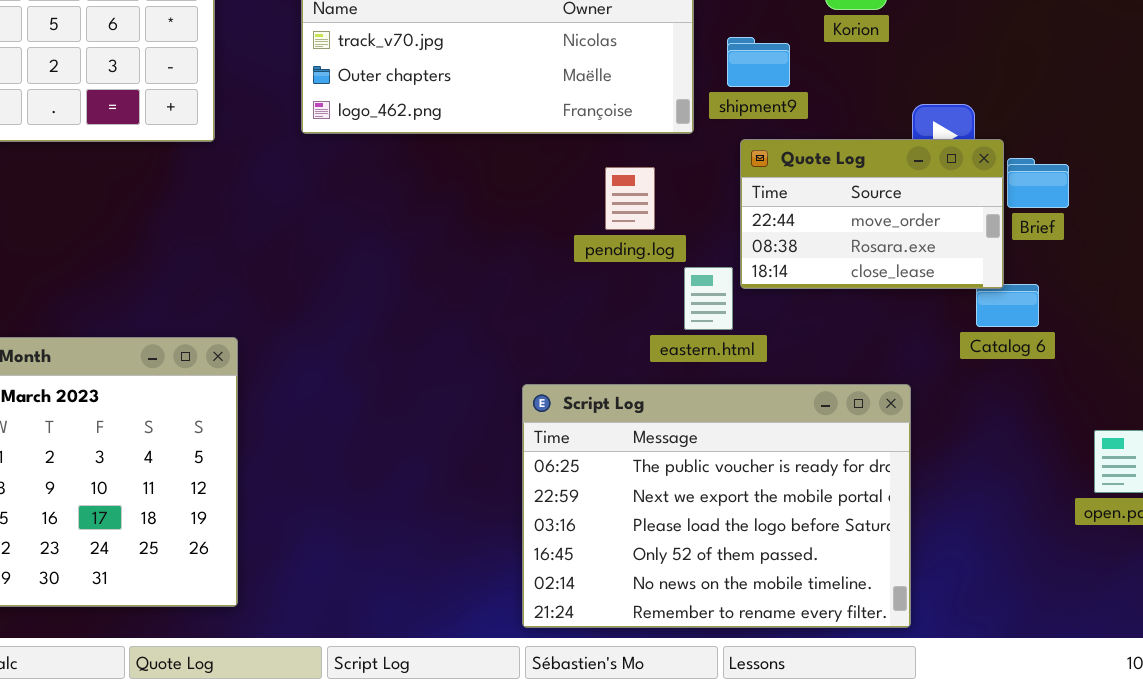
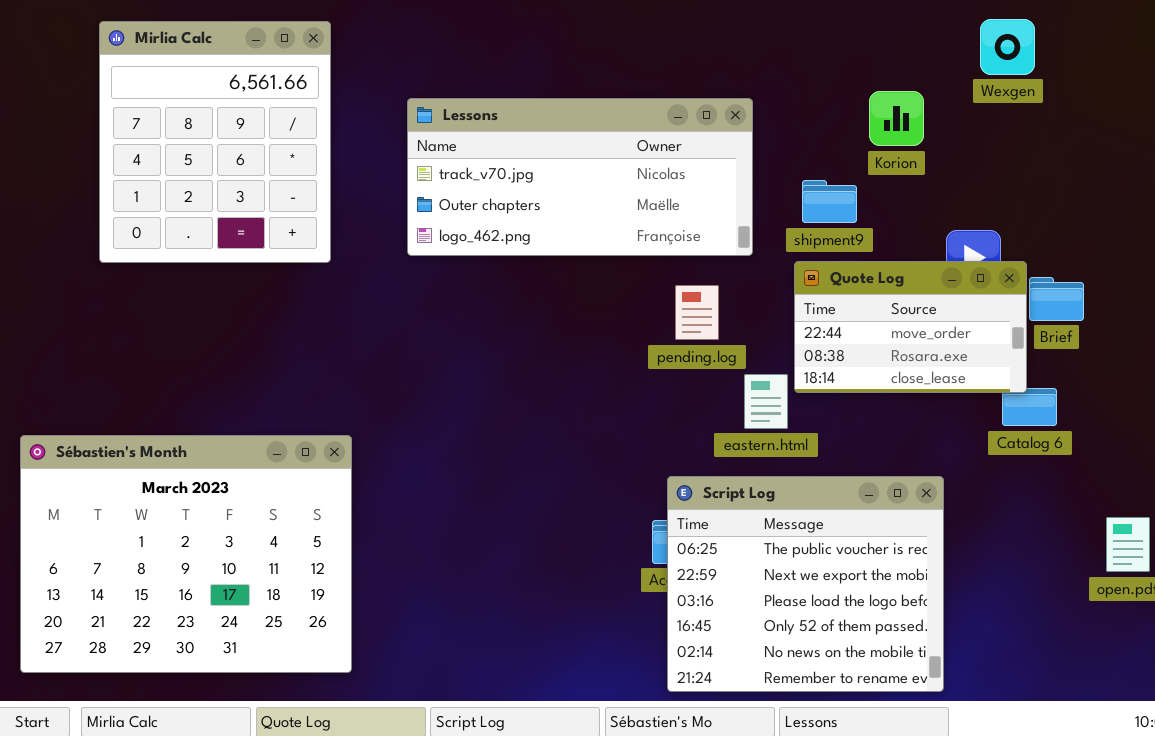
shipment9: [727,37,790,87] -> [802,180,857,223], moved
Script Log: [522,384,911,628] -> [667,476,944,692], resized

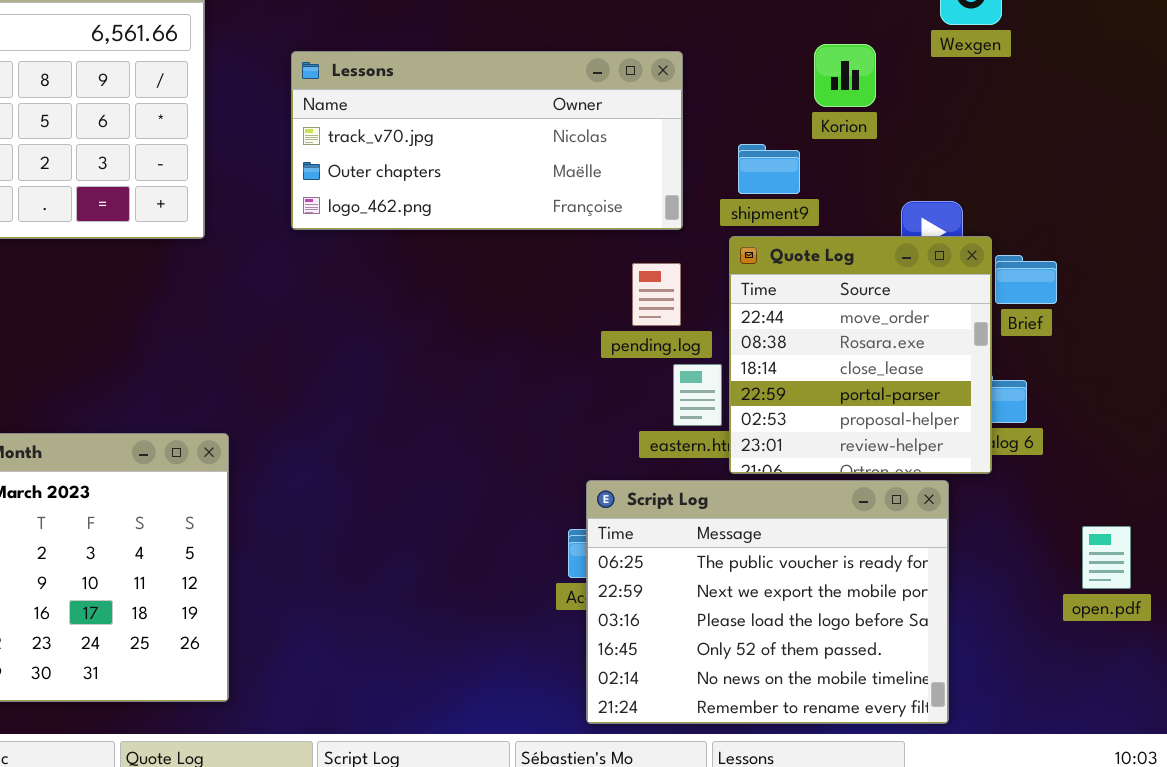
Quote Log: [794,261,1027,393] -> [729,236,992,474], resized
pending.log: [675,285,719,340] -> [632,263,681,326], moved
Script Log: [667,476,944,692] -> [586,480,949,724], resized

